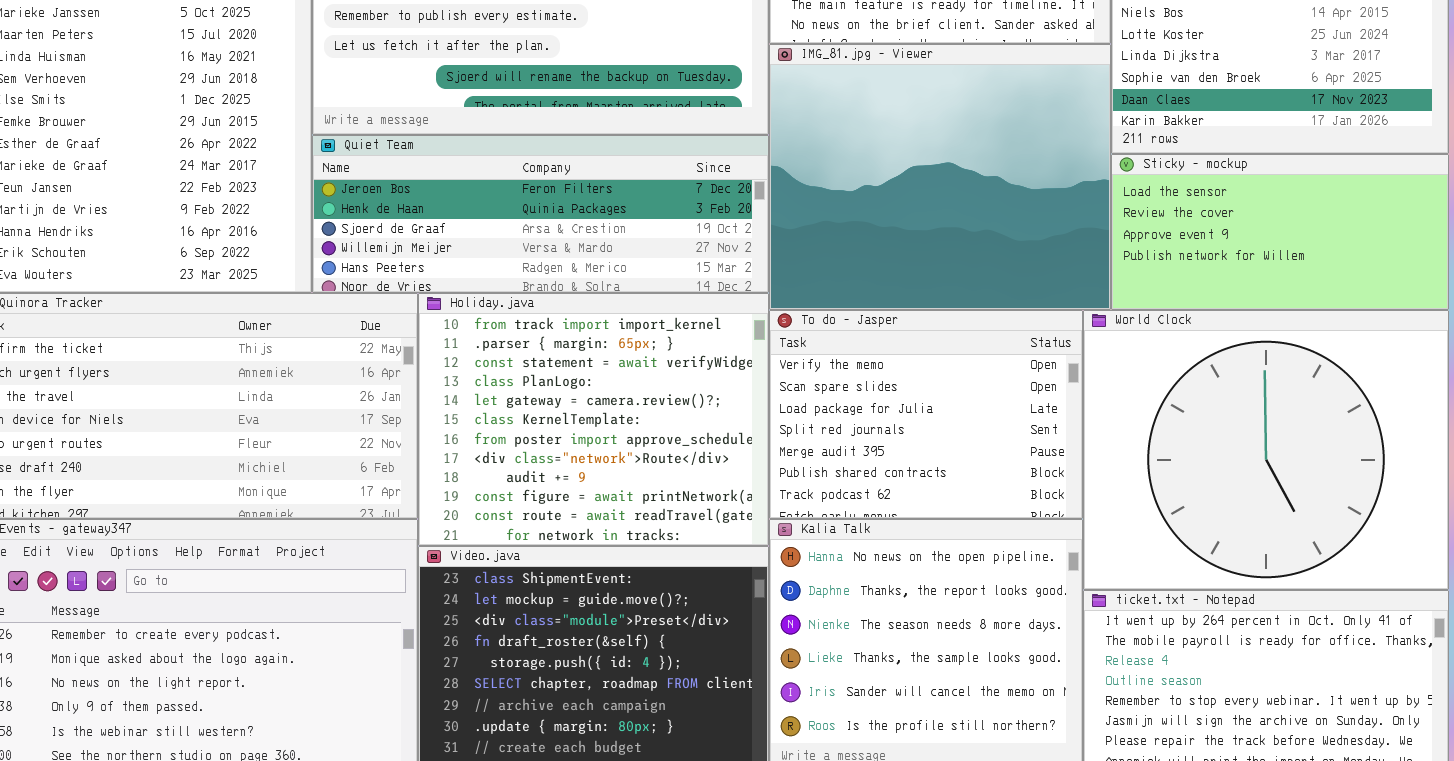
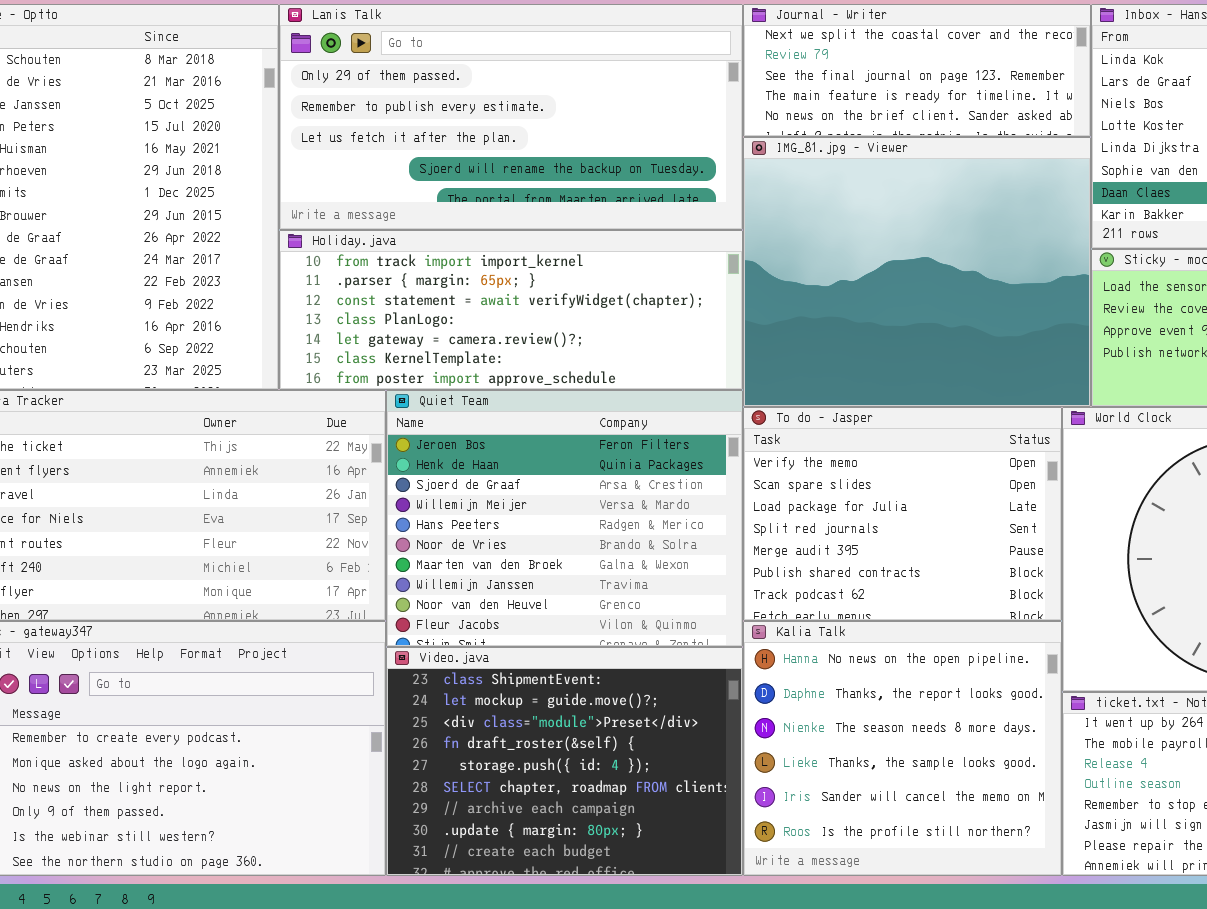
Quiet Team: [312,135,769,293] -> [386,390,743,647], moved, resized
Holiday.java: [418,293,769,546] -> [279,230,743,390], moved, resized

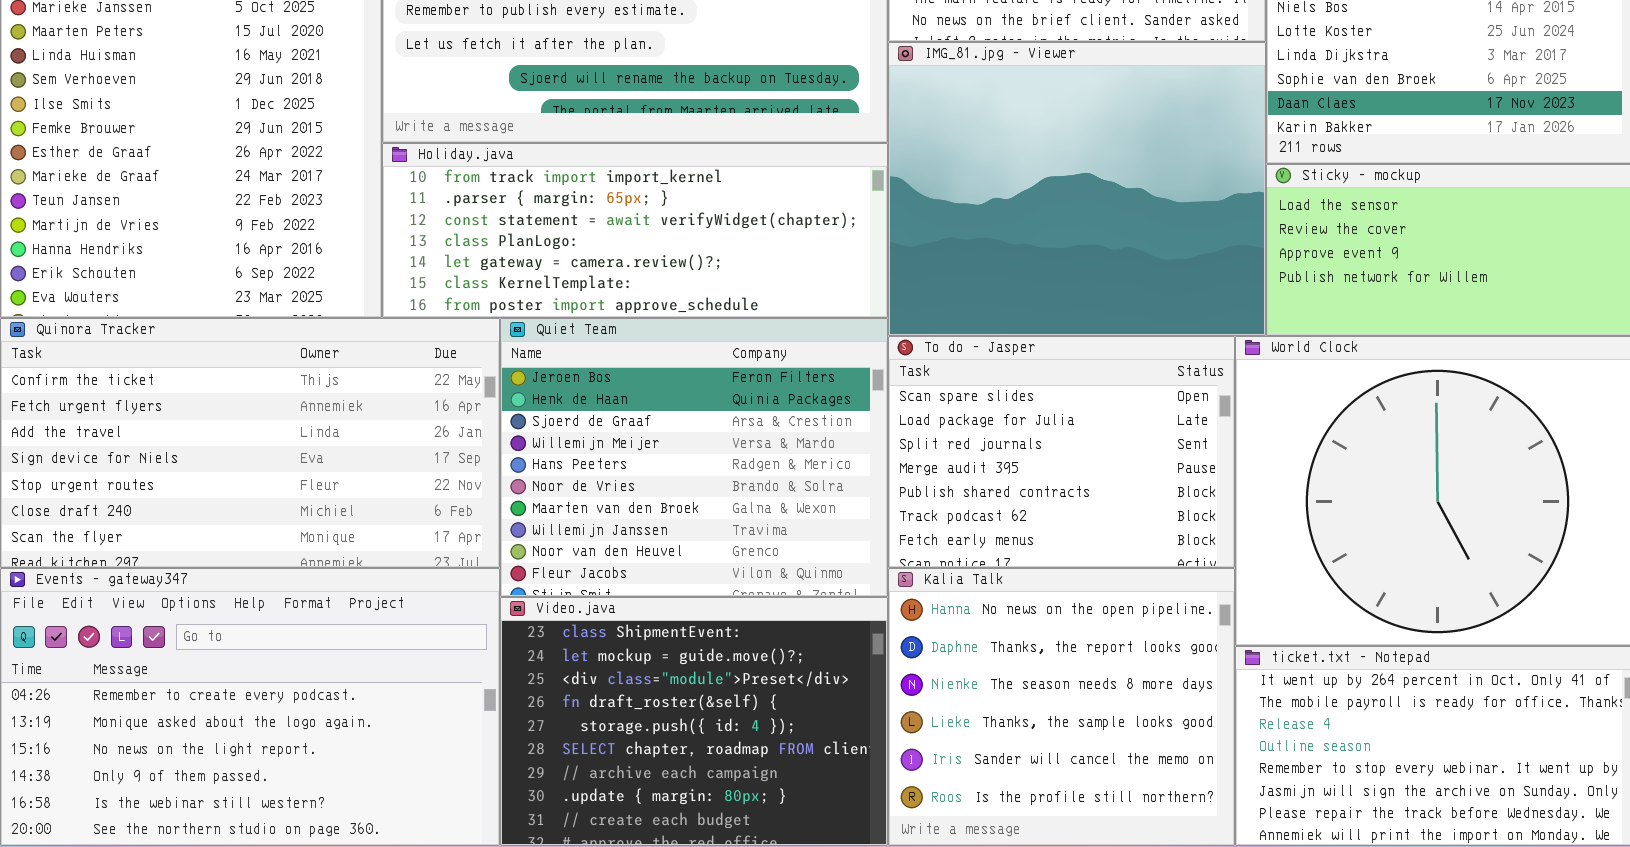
To do - Jasper: [743,407,1062,621] -> [888,336,1235,568], scrolled down 1 row

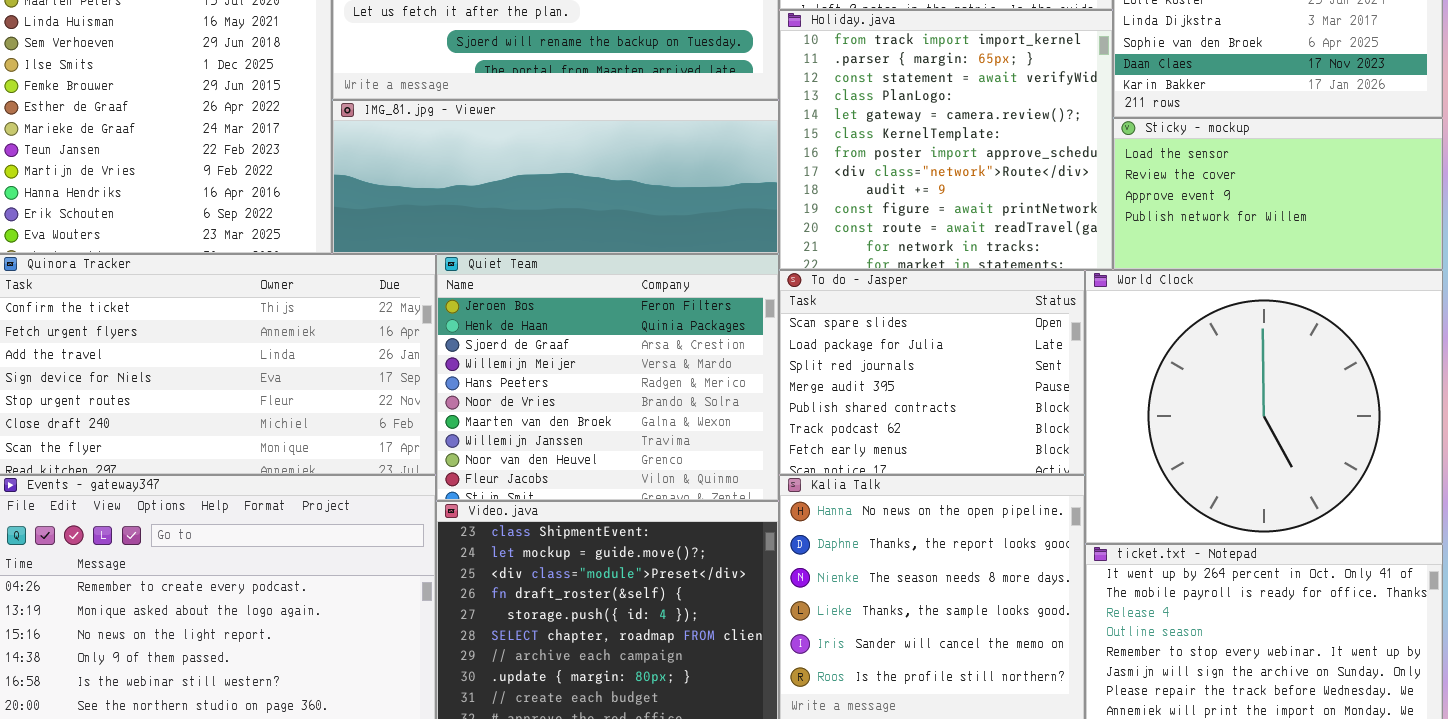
IMG_81.jpg - Viewer: [888,42,1266,336] -> [332,100,779,254], moved, resized
Holiday.java: [382,143,888,318] -> [779,10,1113,270], moved, resized

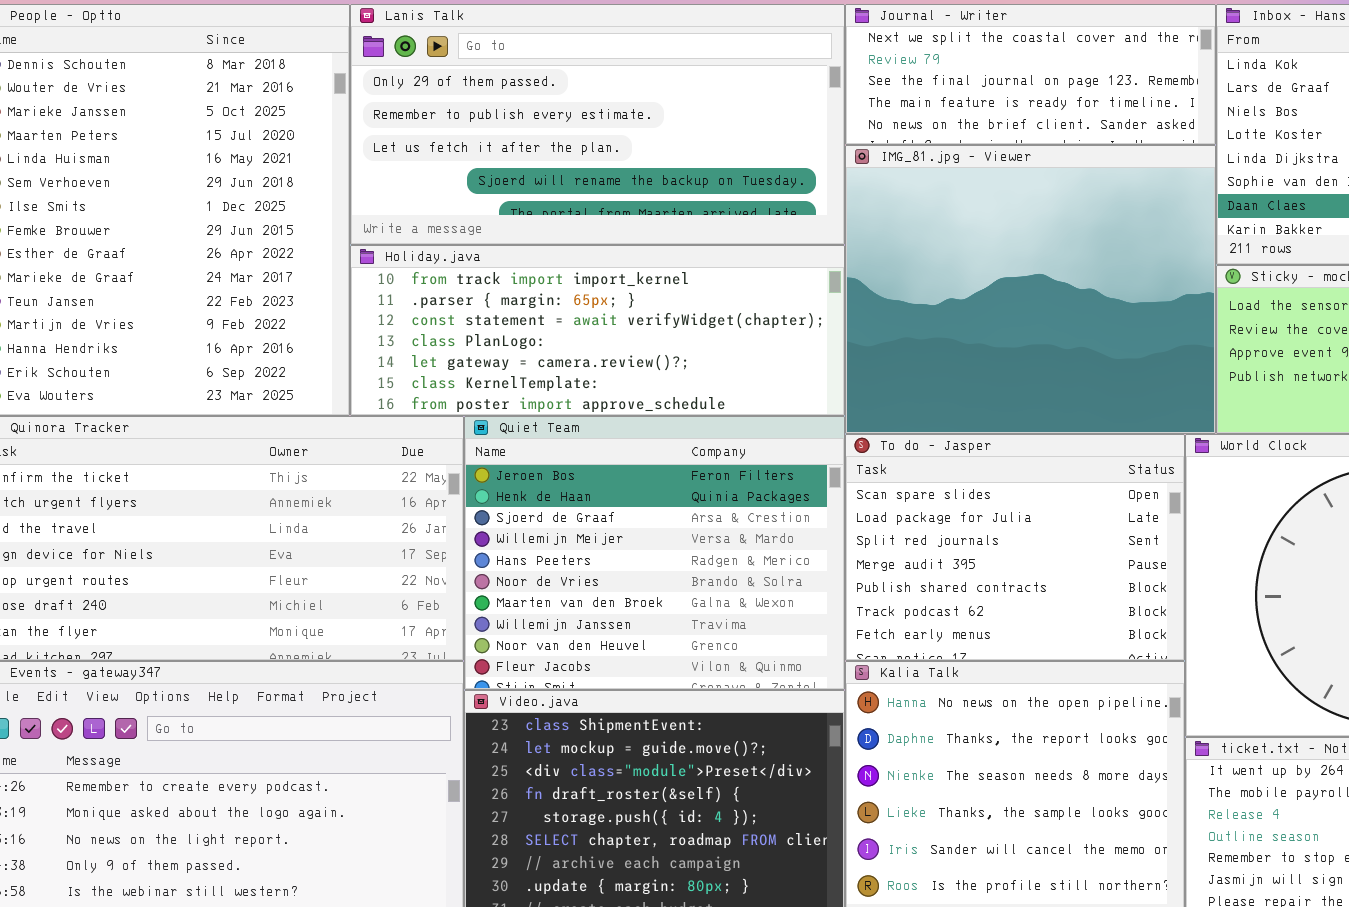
Holiday.java: [779,10,1113,270] -> [350,245,845,416], moved, resized
IMG_81.jpg - Viewer: [332,100,779,254] -> [845,145,1216,434], moved, resized

